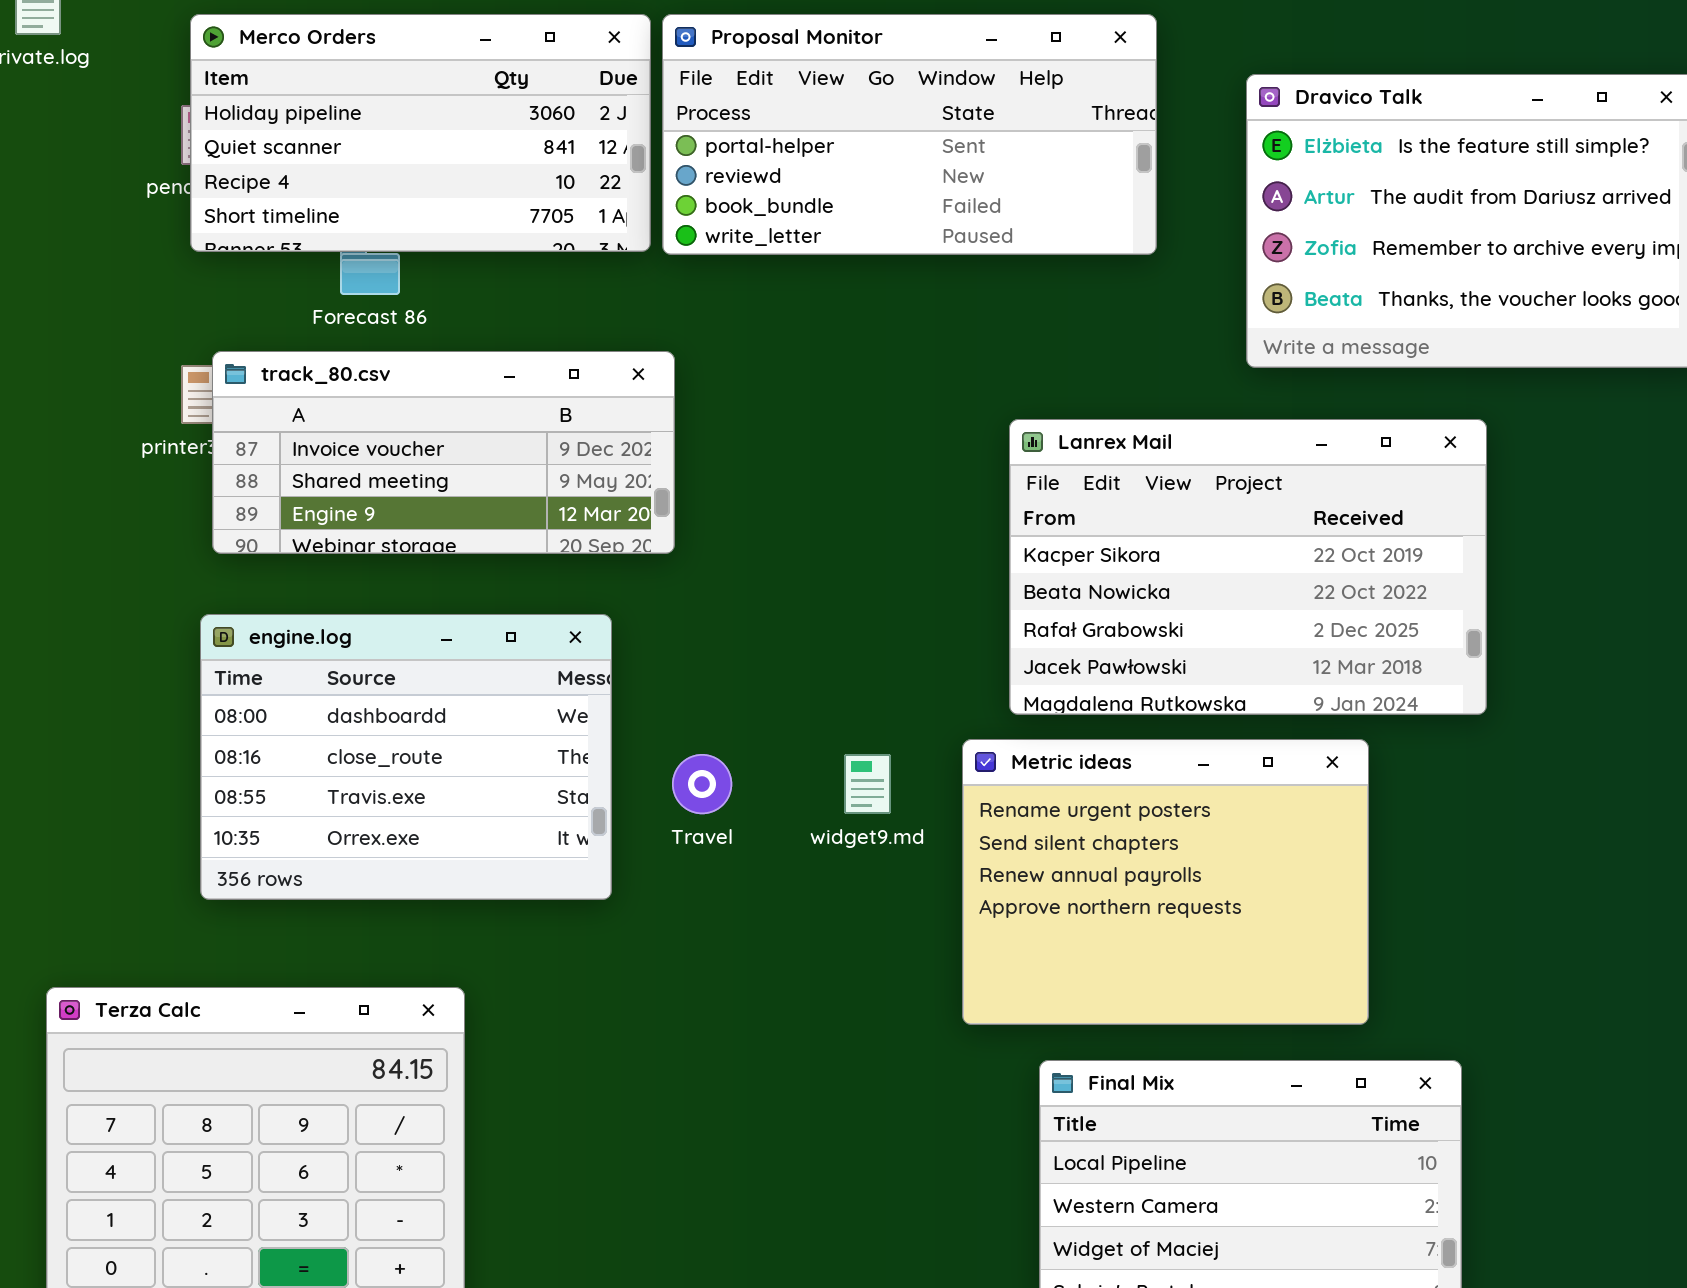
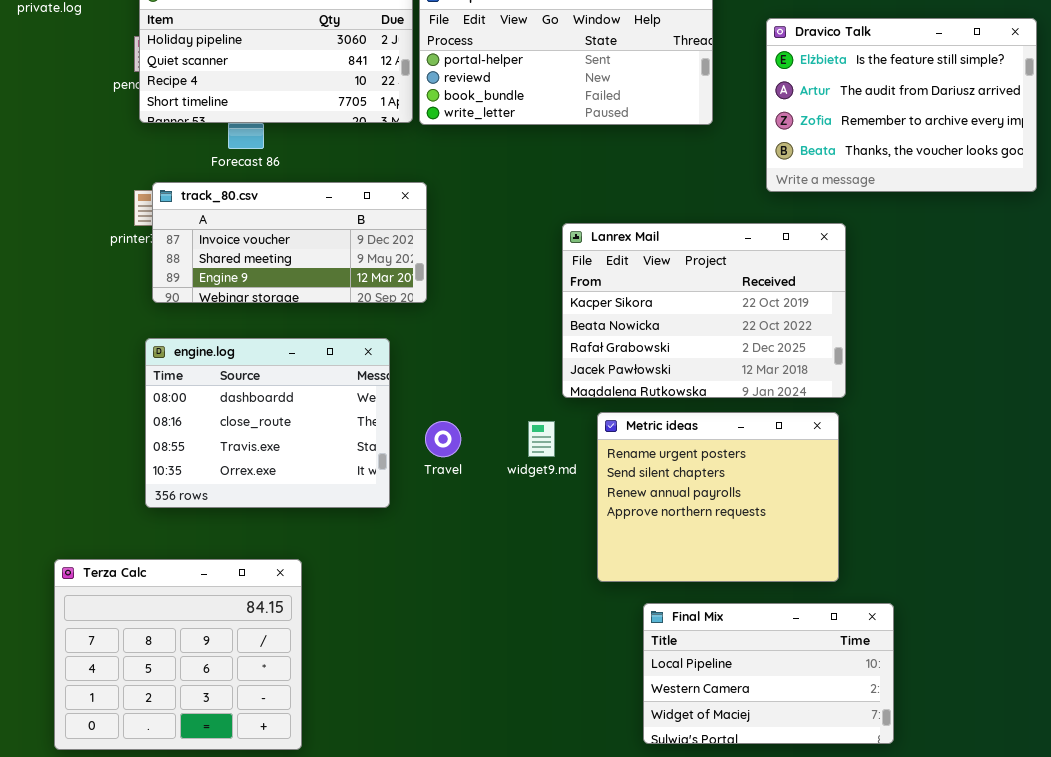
Lanrex Mail: [1009,419,1487,715] -> [562,223,846,398], moved

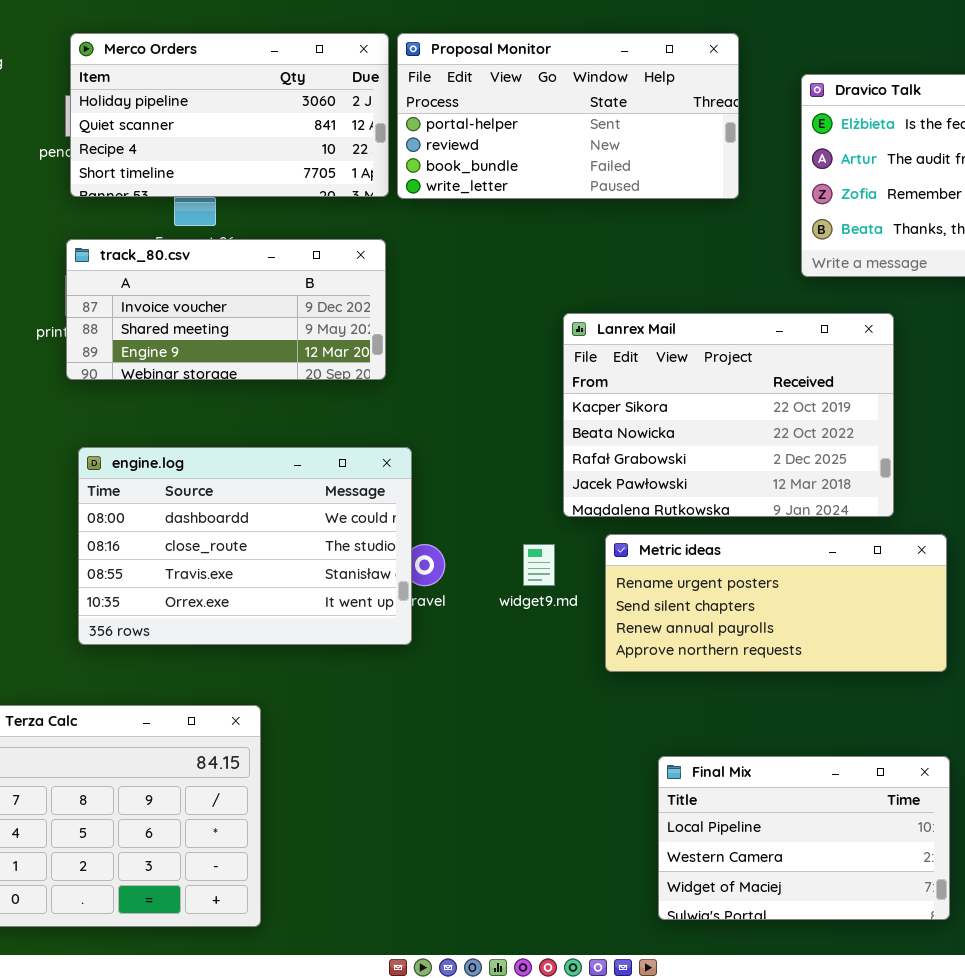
track_80.csv: [152,182,427,303] -> [66,239,386,380], moved
engine.log: [145,338,390,508] -> [78,447,412,645], resized
Metric ideas: [597,412,839,582] -> [605,534,947,672], resized

